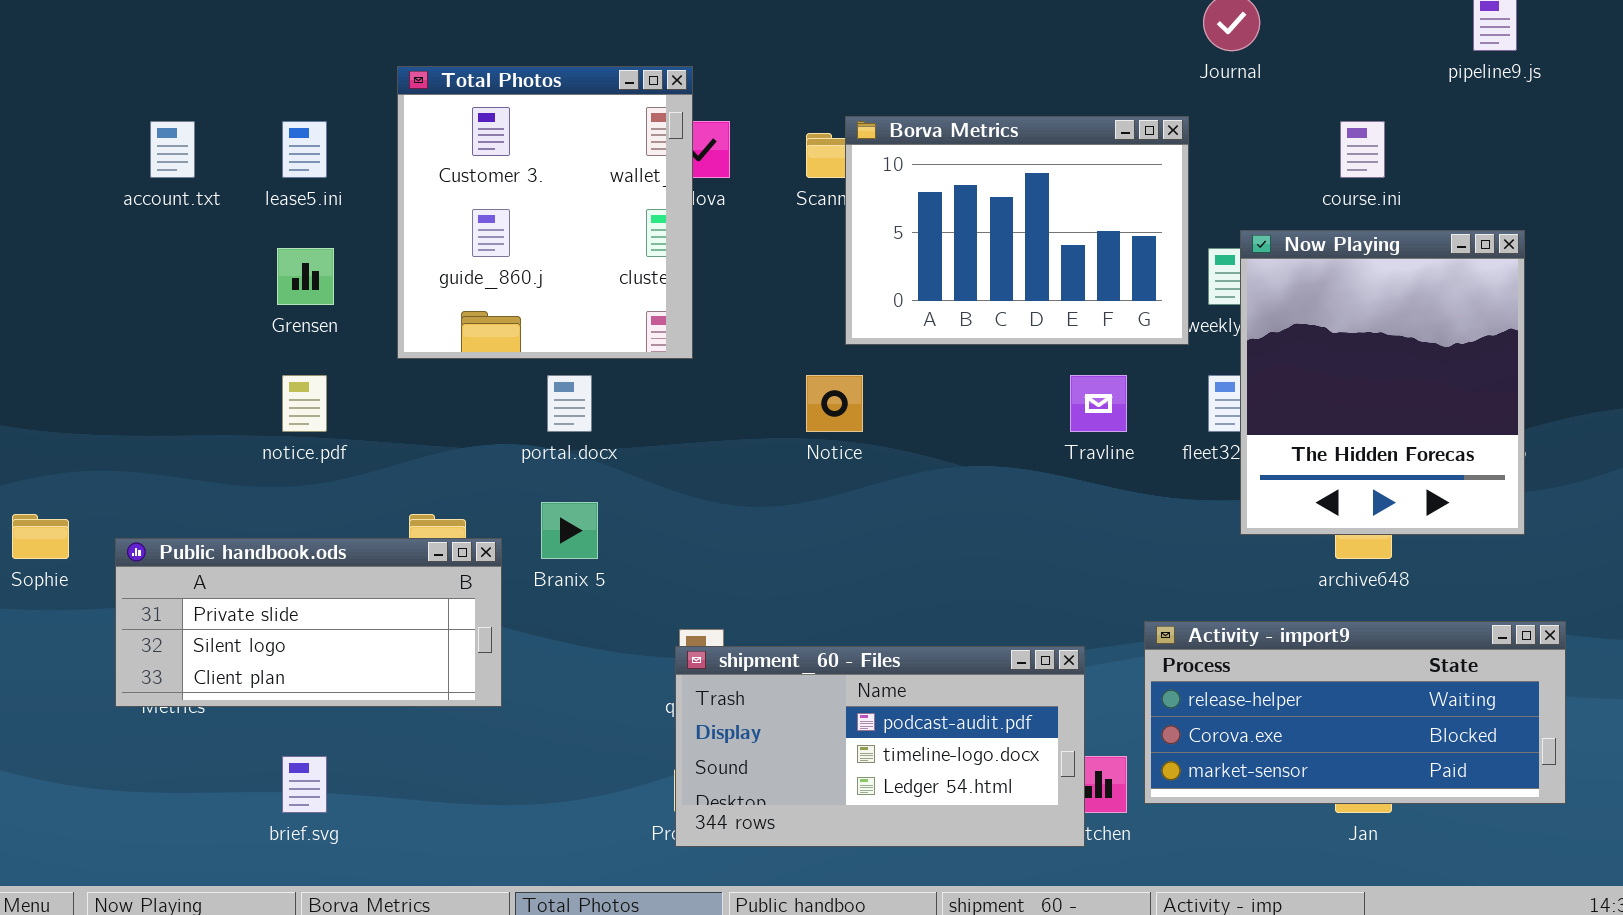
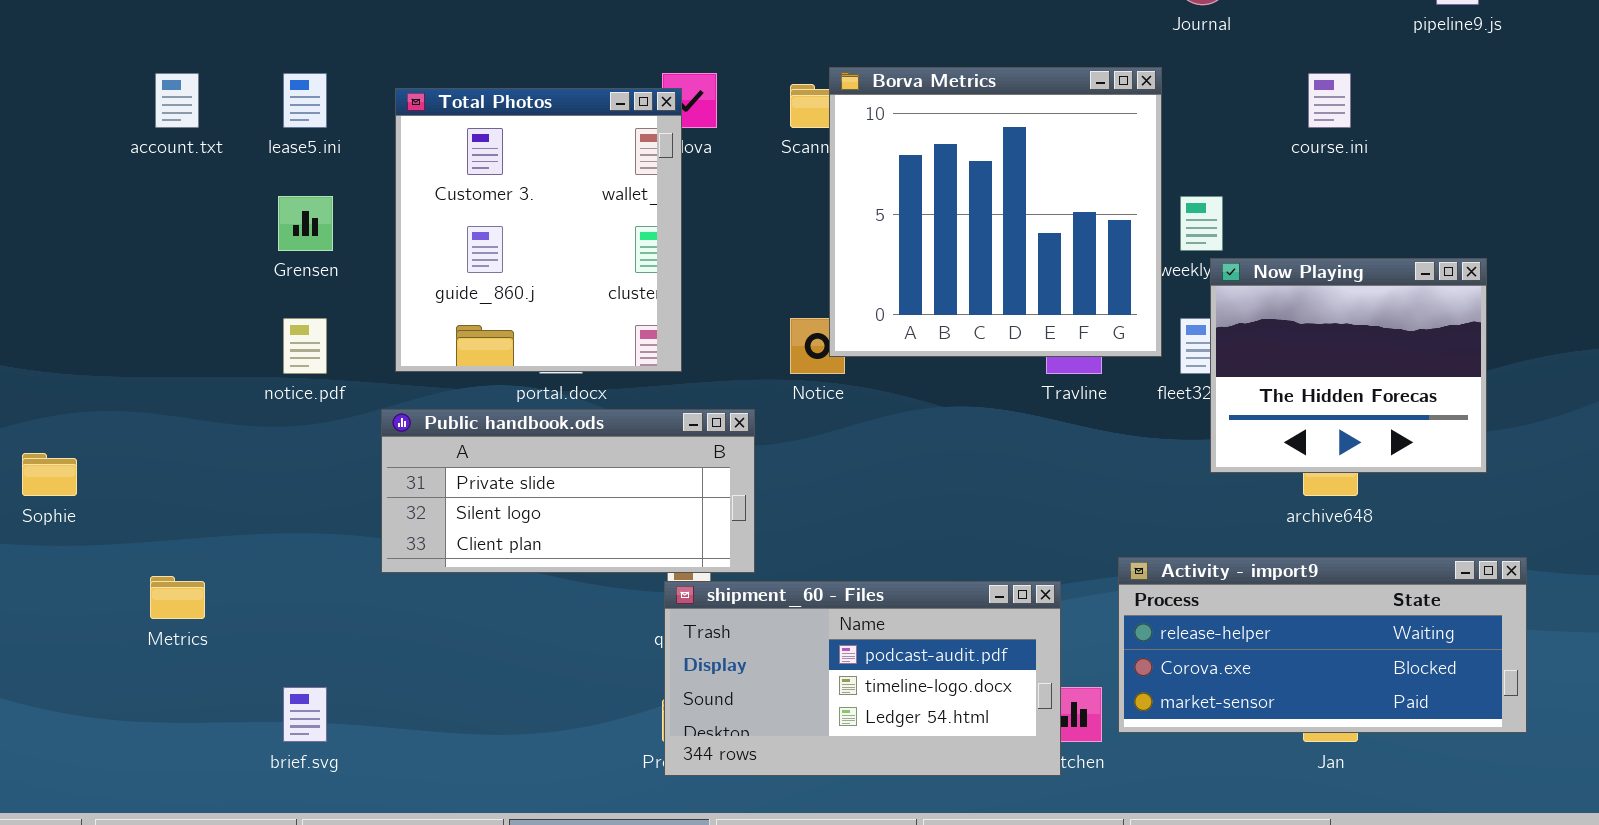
Total Photos: [397,66,693,359] -> [395,88,682,372], moved
Borva Metrics: [845,116,1189,345] -> [829,67,1162,357], resized
Now Playing: [1240,230,1525,535] -> [1210,258,1487,473], resized
Public handbook.ods: [115,538,502,707] -> [381,409,755,573], moved

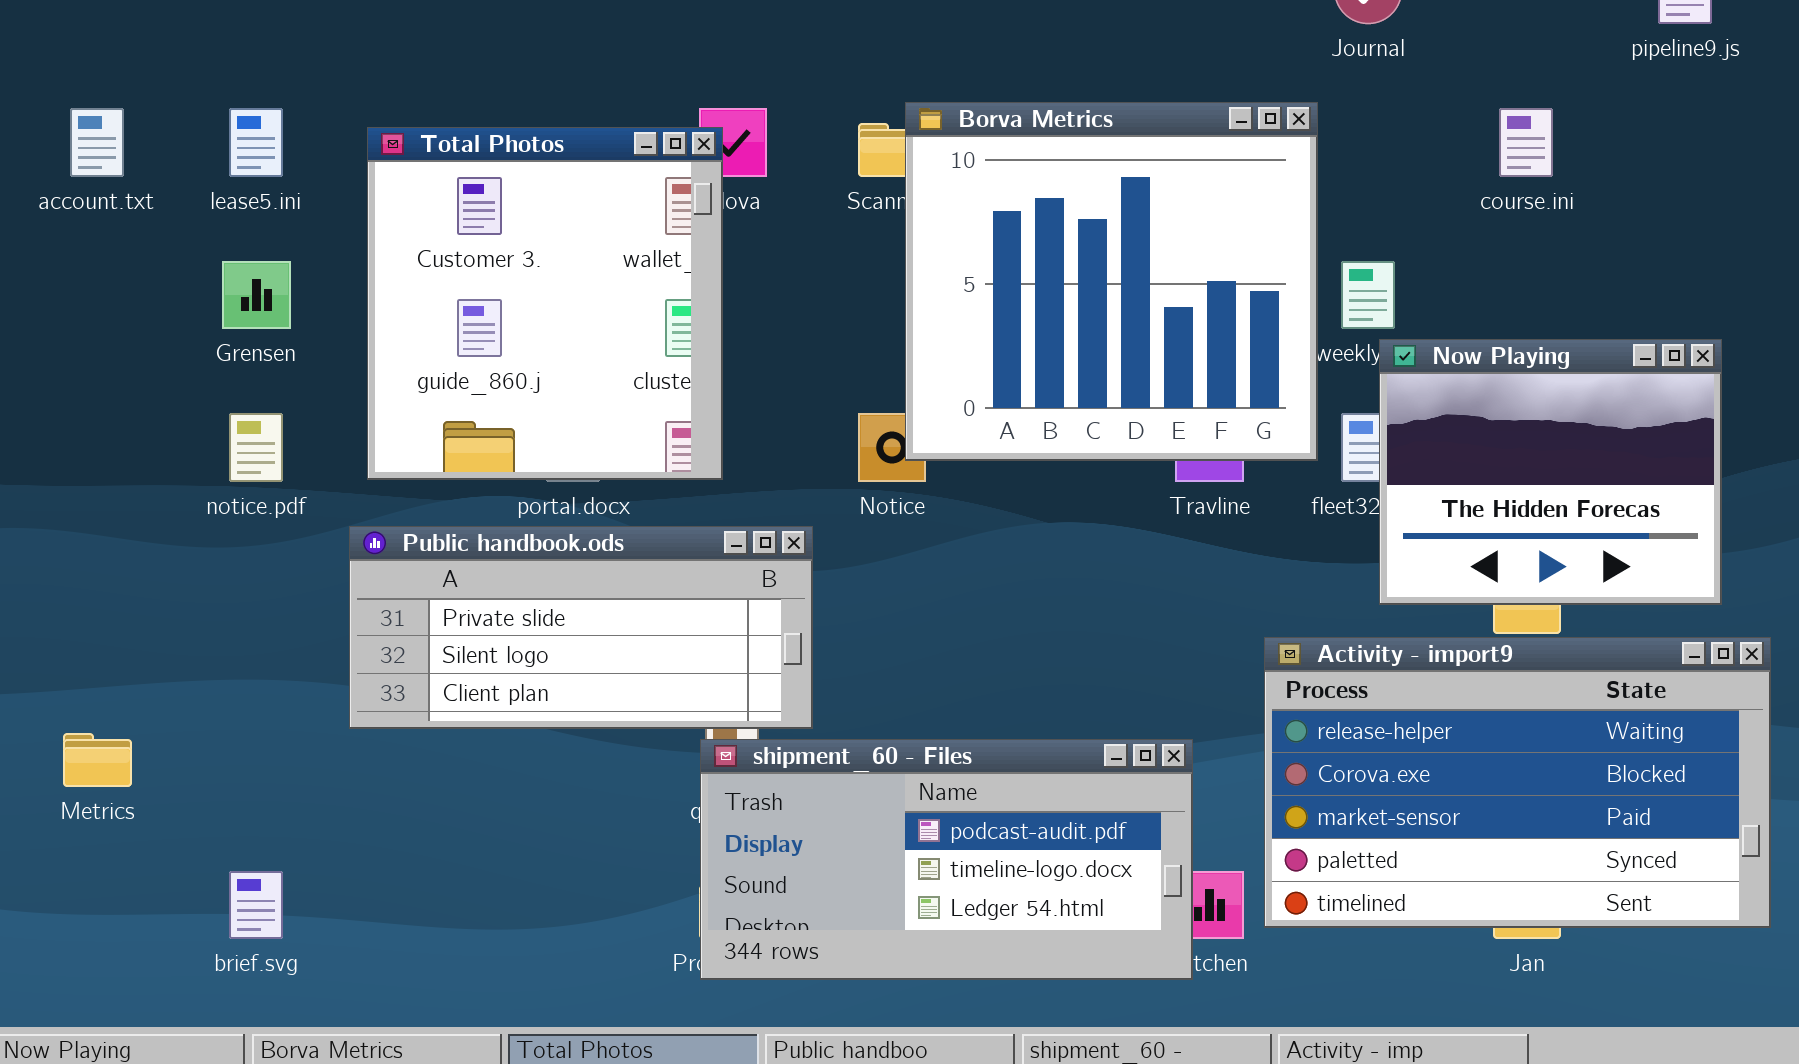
Activity - import9: [1118,557,1527,733] -> [1264,637,1771,928], resized

